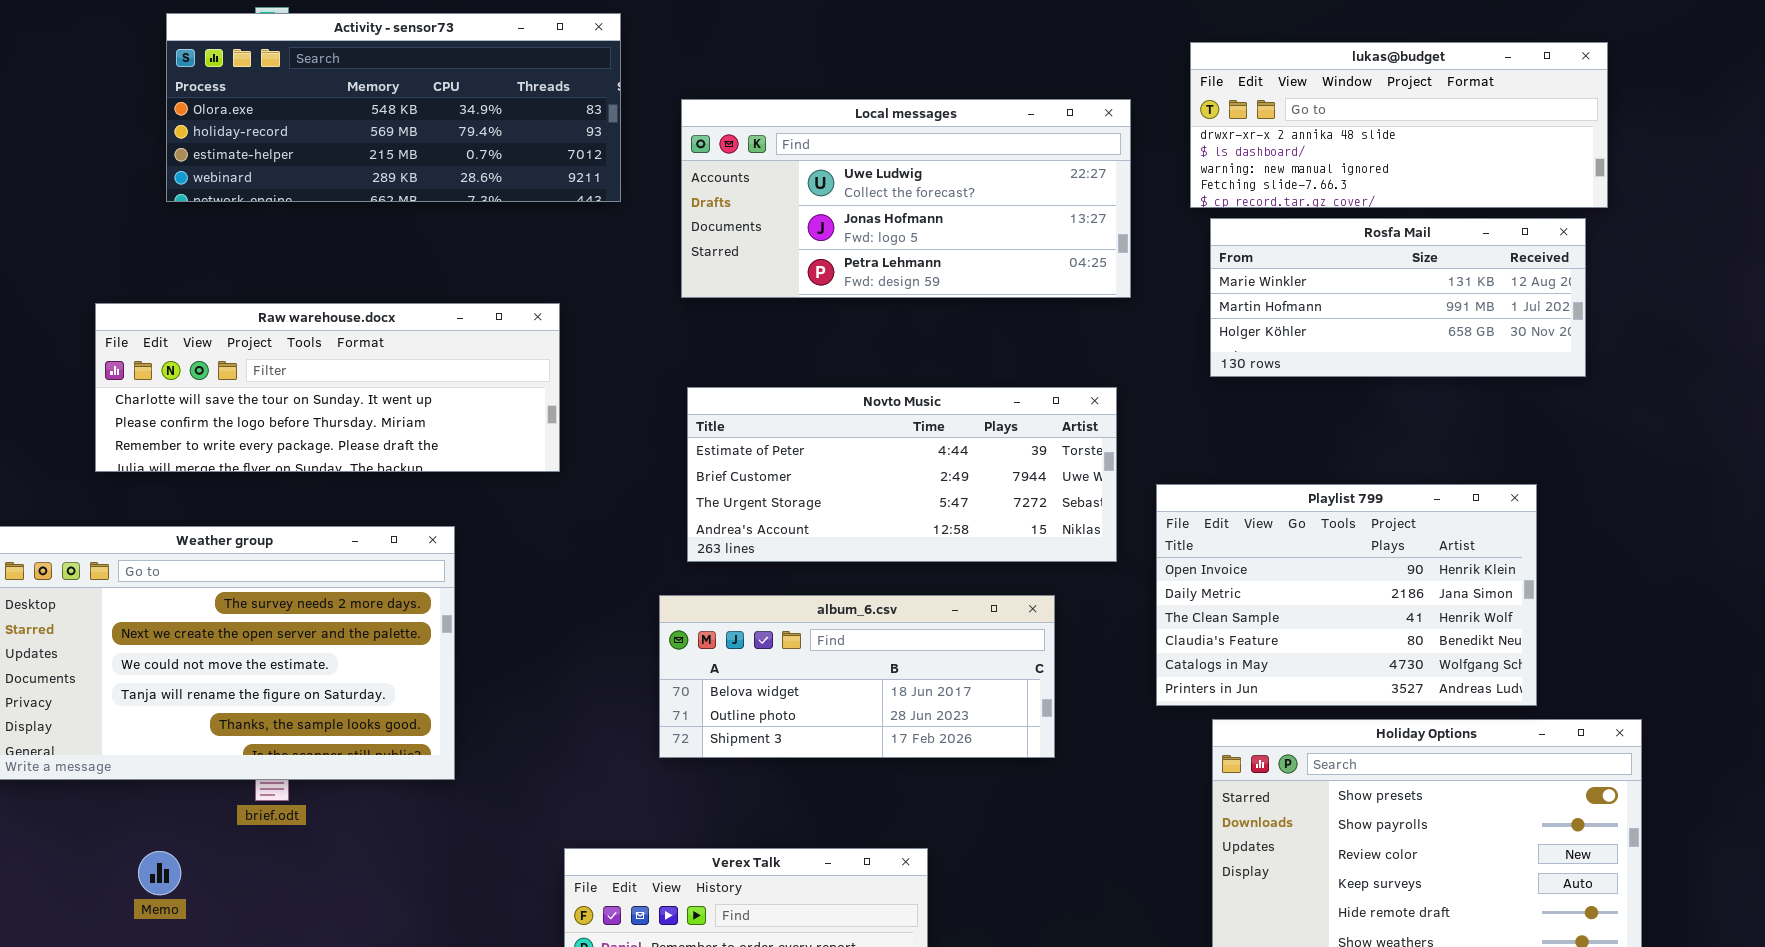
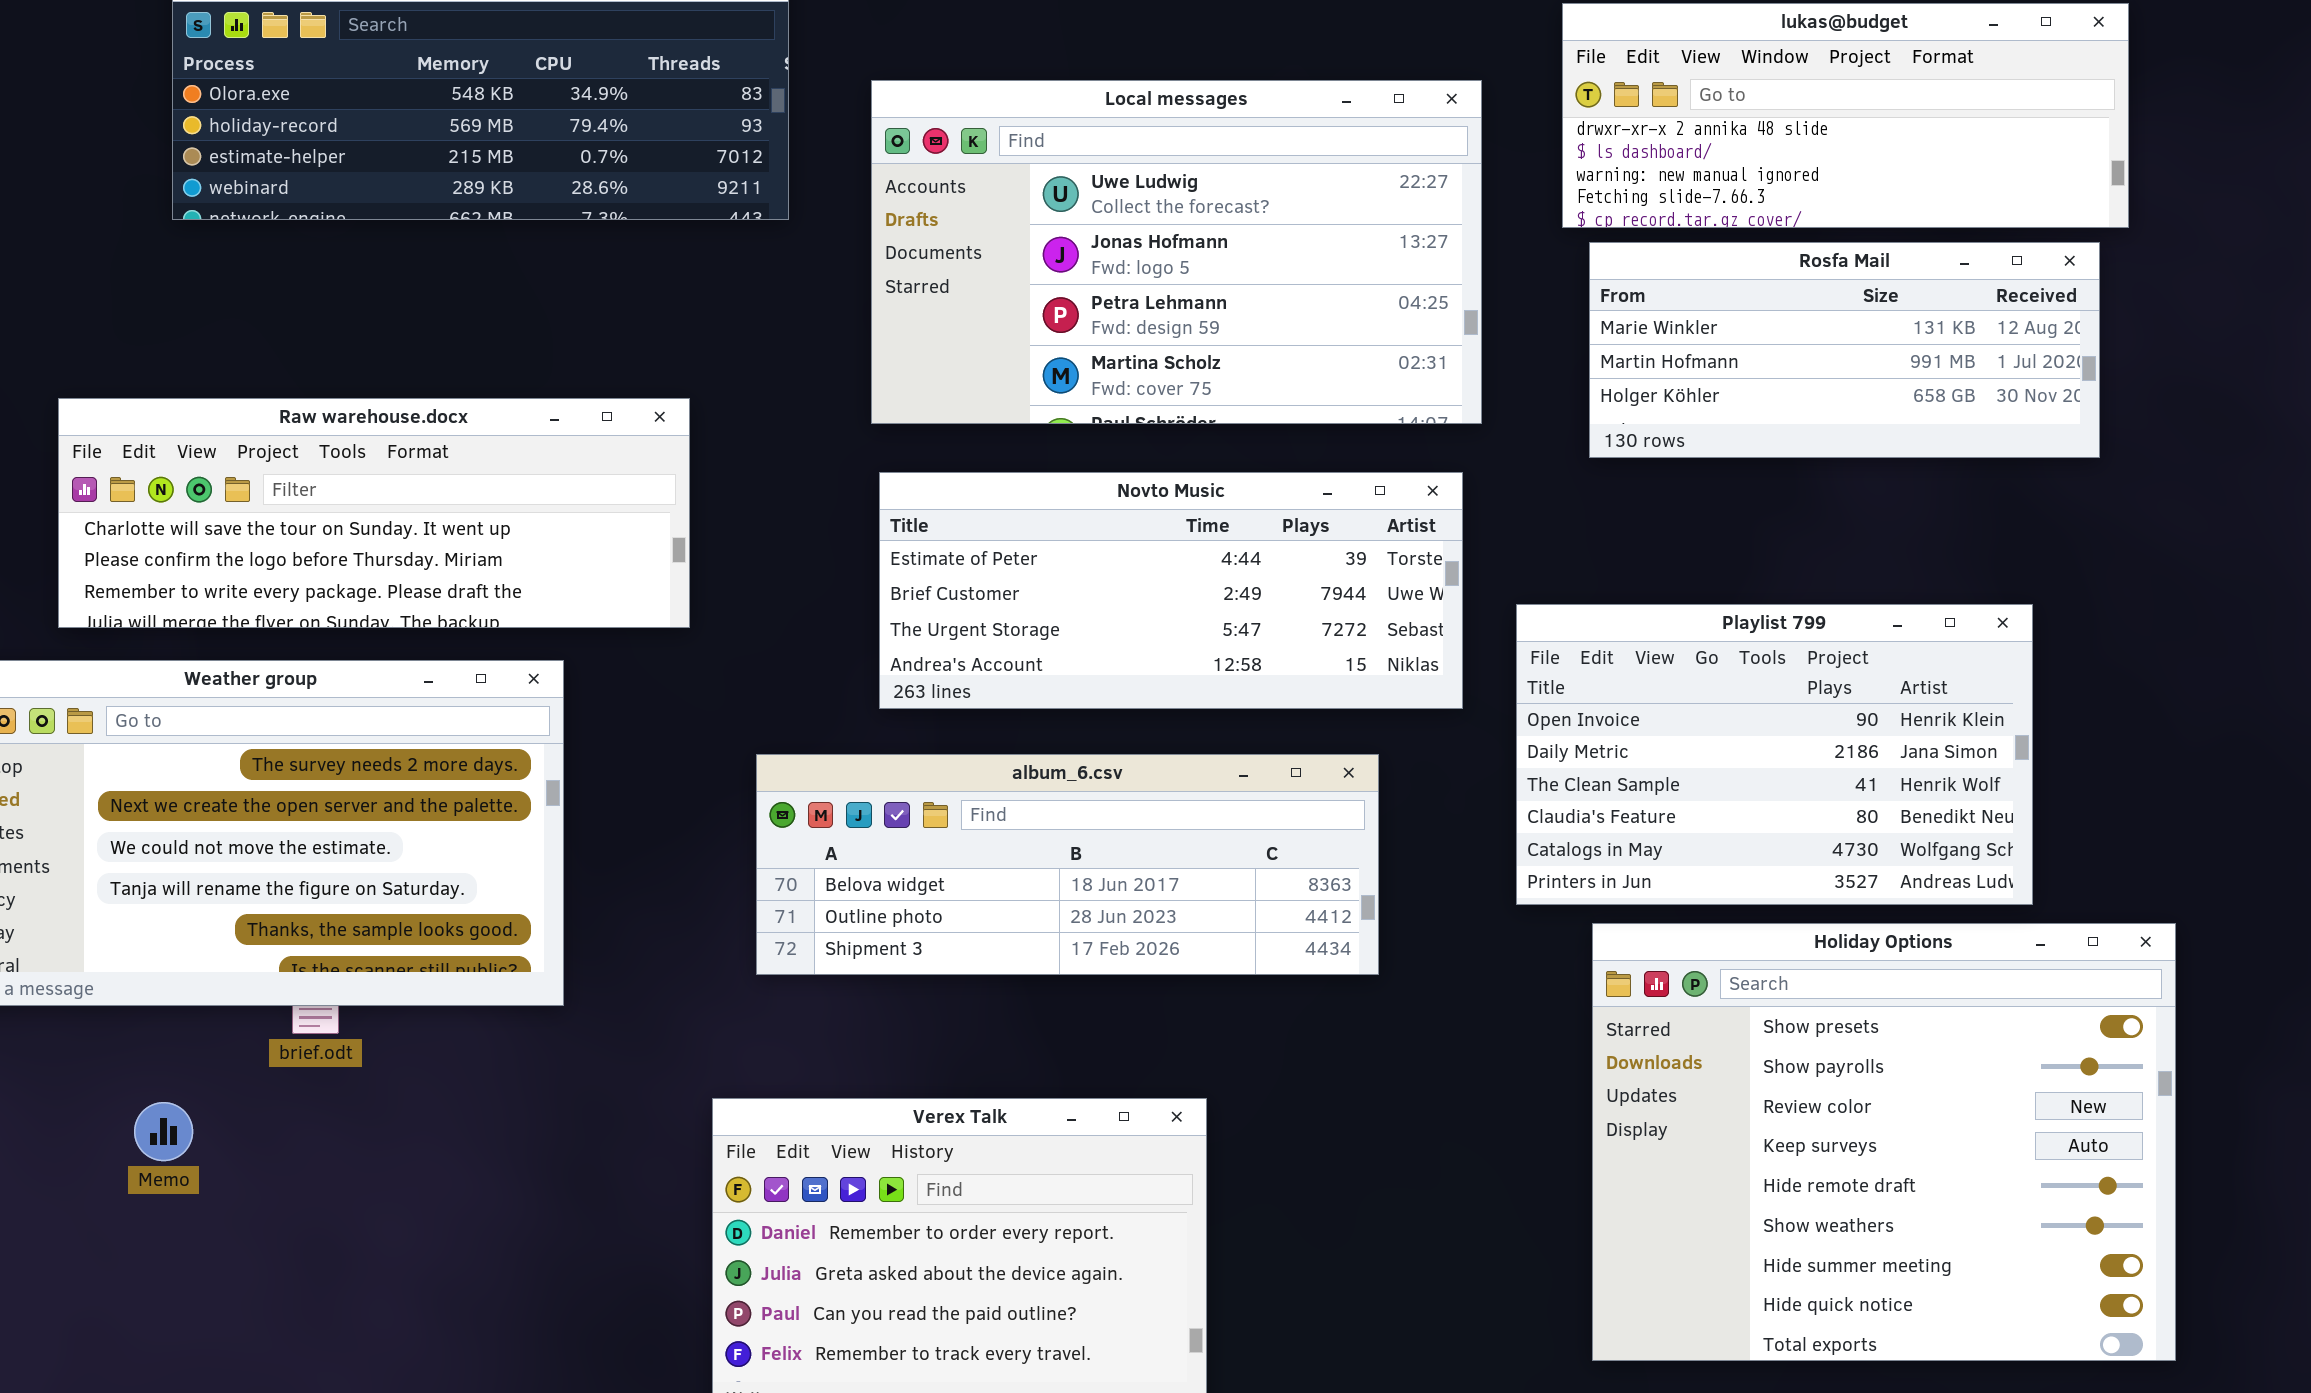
Local messages: [681,99,1131,298] -> [871,80,1482,424], resized
Raw warehouse.docx: [95,303,560,472] -> [58,398,690,628], moved
album_6.csv: [659,595,1055,758] -> [756,754,1379,975], resized

